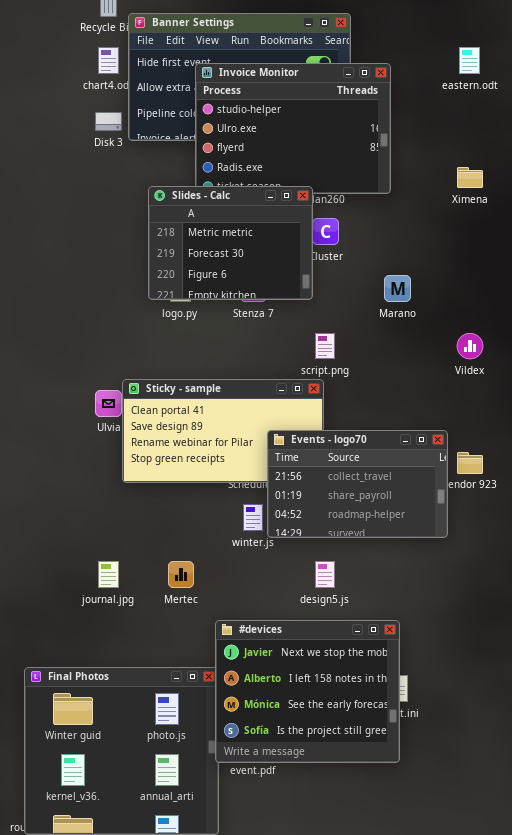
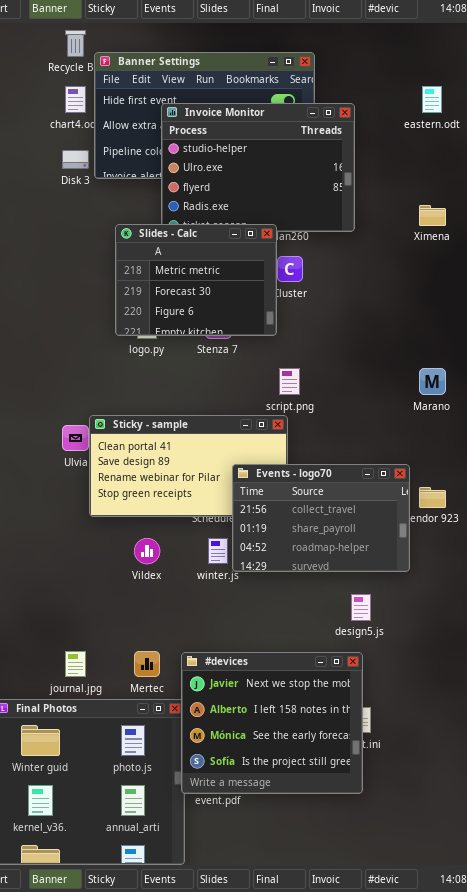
Marano: [384,275,411,302] -> [419,368,446,395], moved
Vildex: [457,333,483,359] -> [134,538,160,564], moved
journal.jpg: [98,561,119,588] -> [65,651,86,677], moved
Mertec: [168,561,194,588] -> [134,651,160,677], moved
design5.js: [315,561,335,588] -> [351,594,371,621], moved

